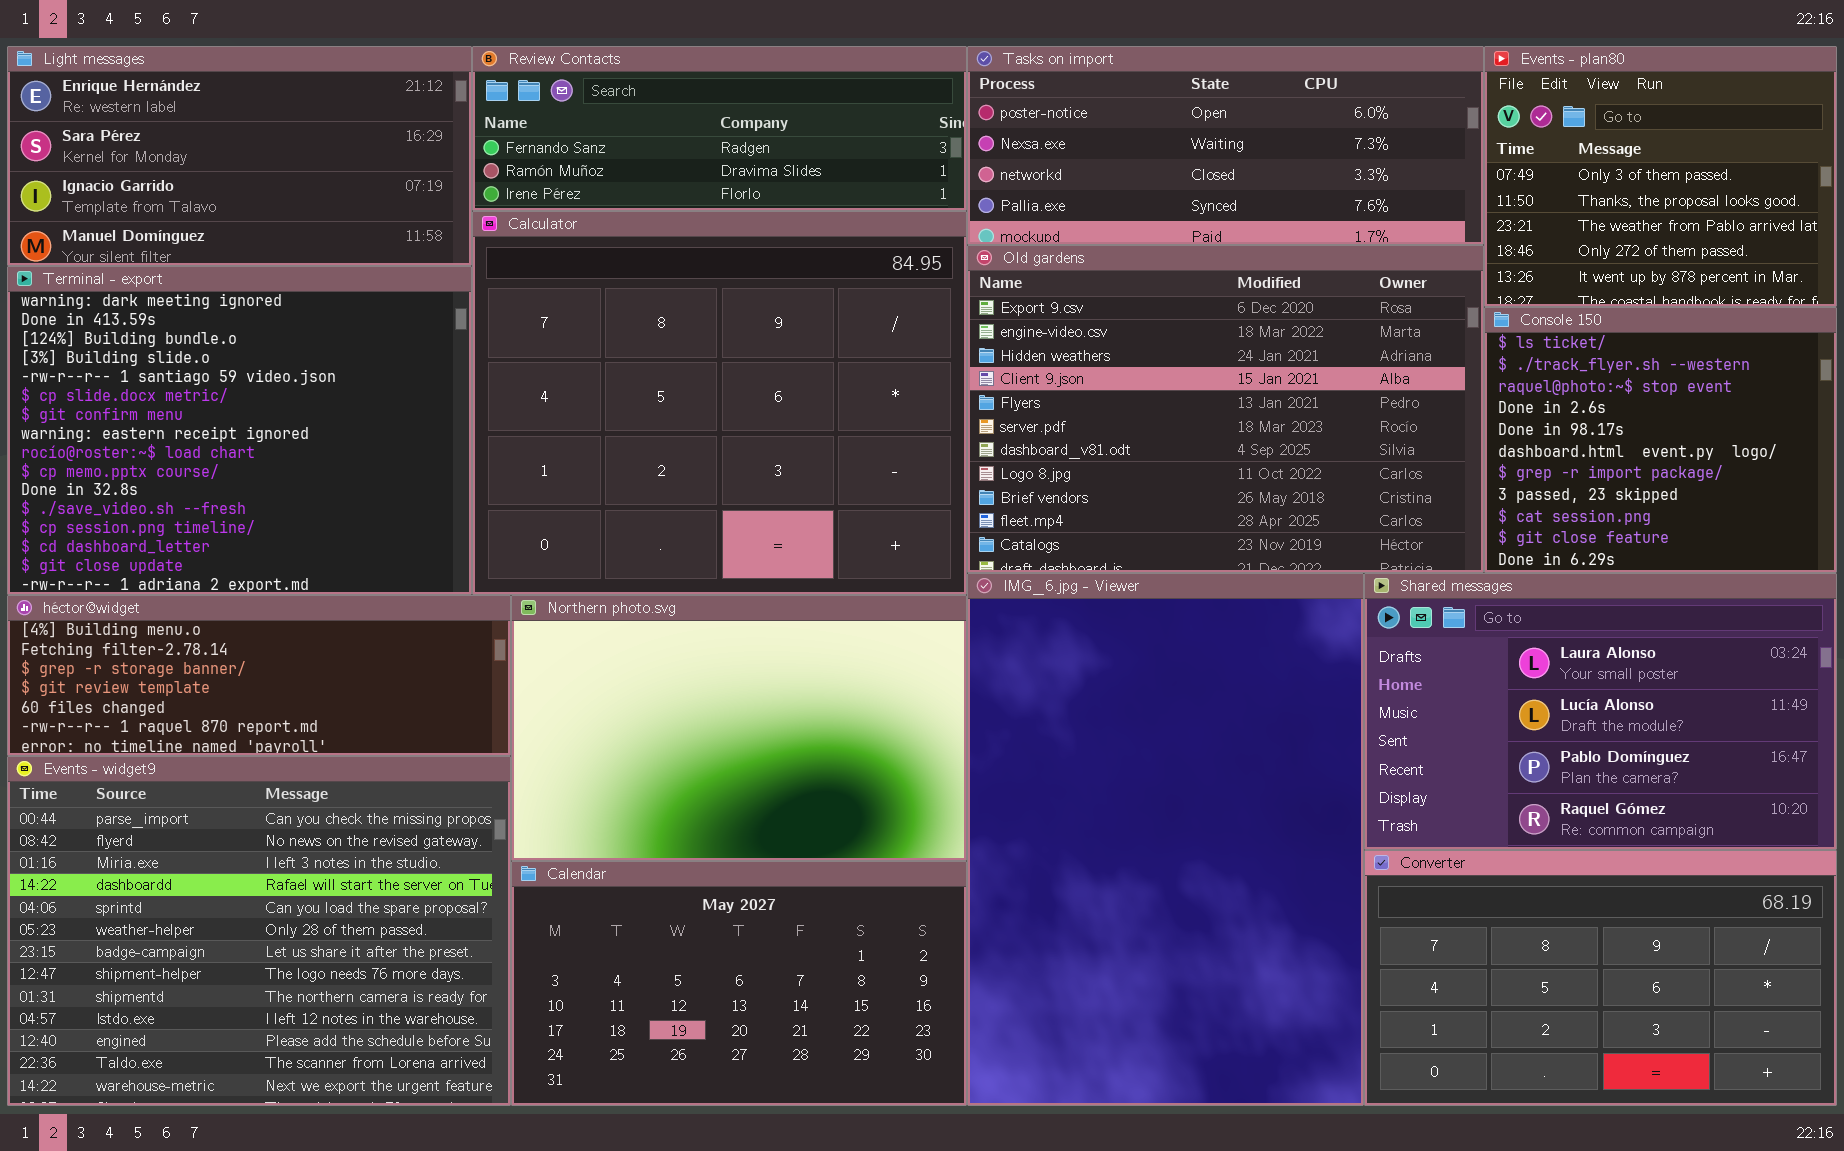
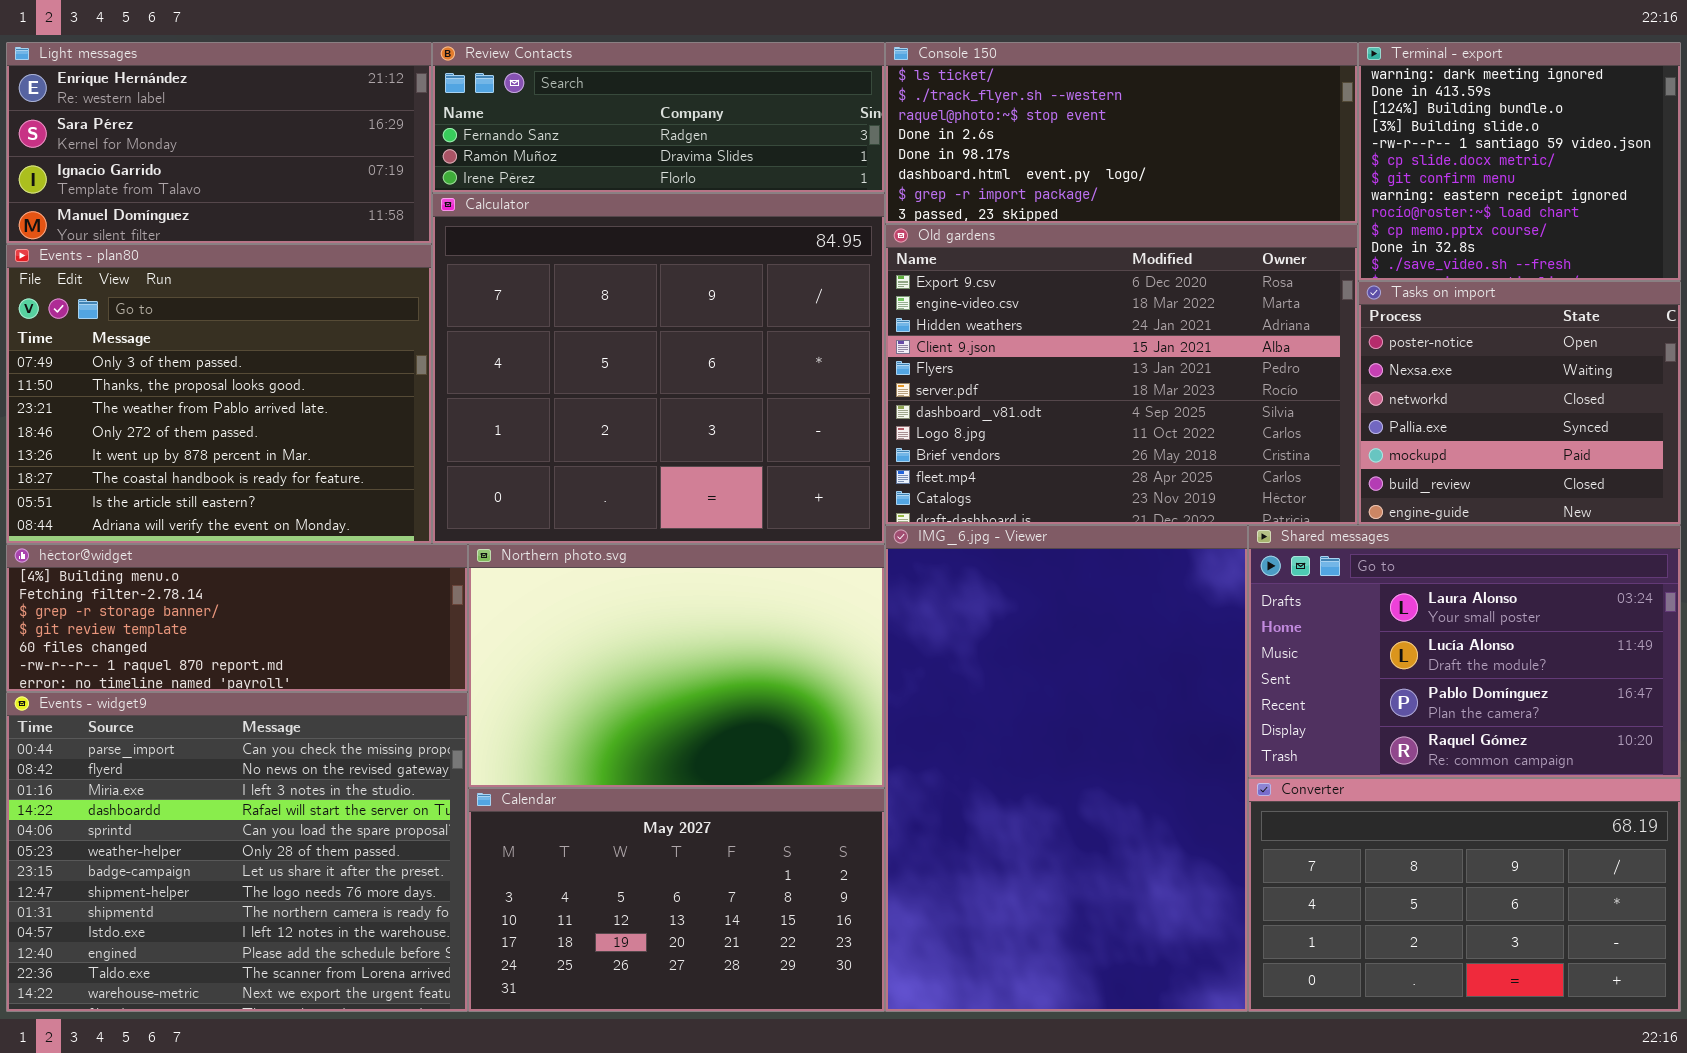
Tasks on import: [967,46,1484,245] -> [1358,281,1681,525], moved, resized
Events - plan80: [1484,46,1837,307] -> [6,244,432,544], moved, resized
Terminal - export: [7,266,472,595] -> [1358,42,1681,281], moved, resized
Console 150: [1484,307,1837,573] -> [885,42,1358,224], moved, resized

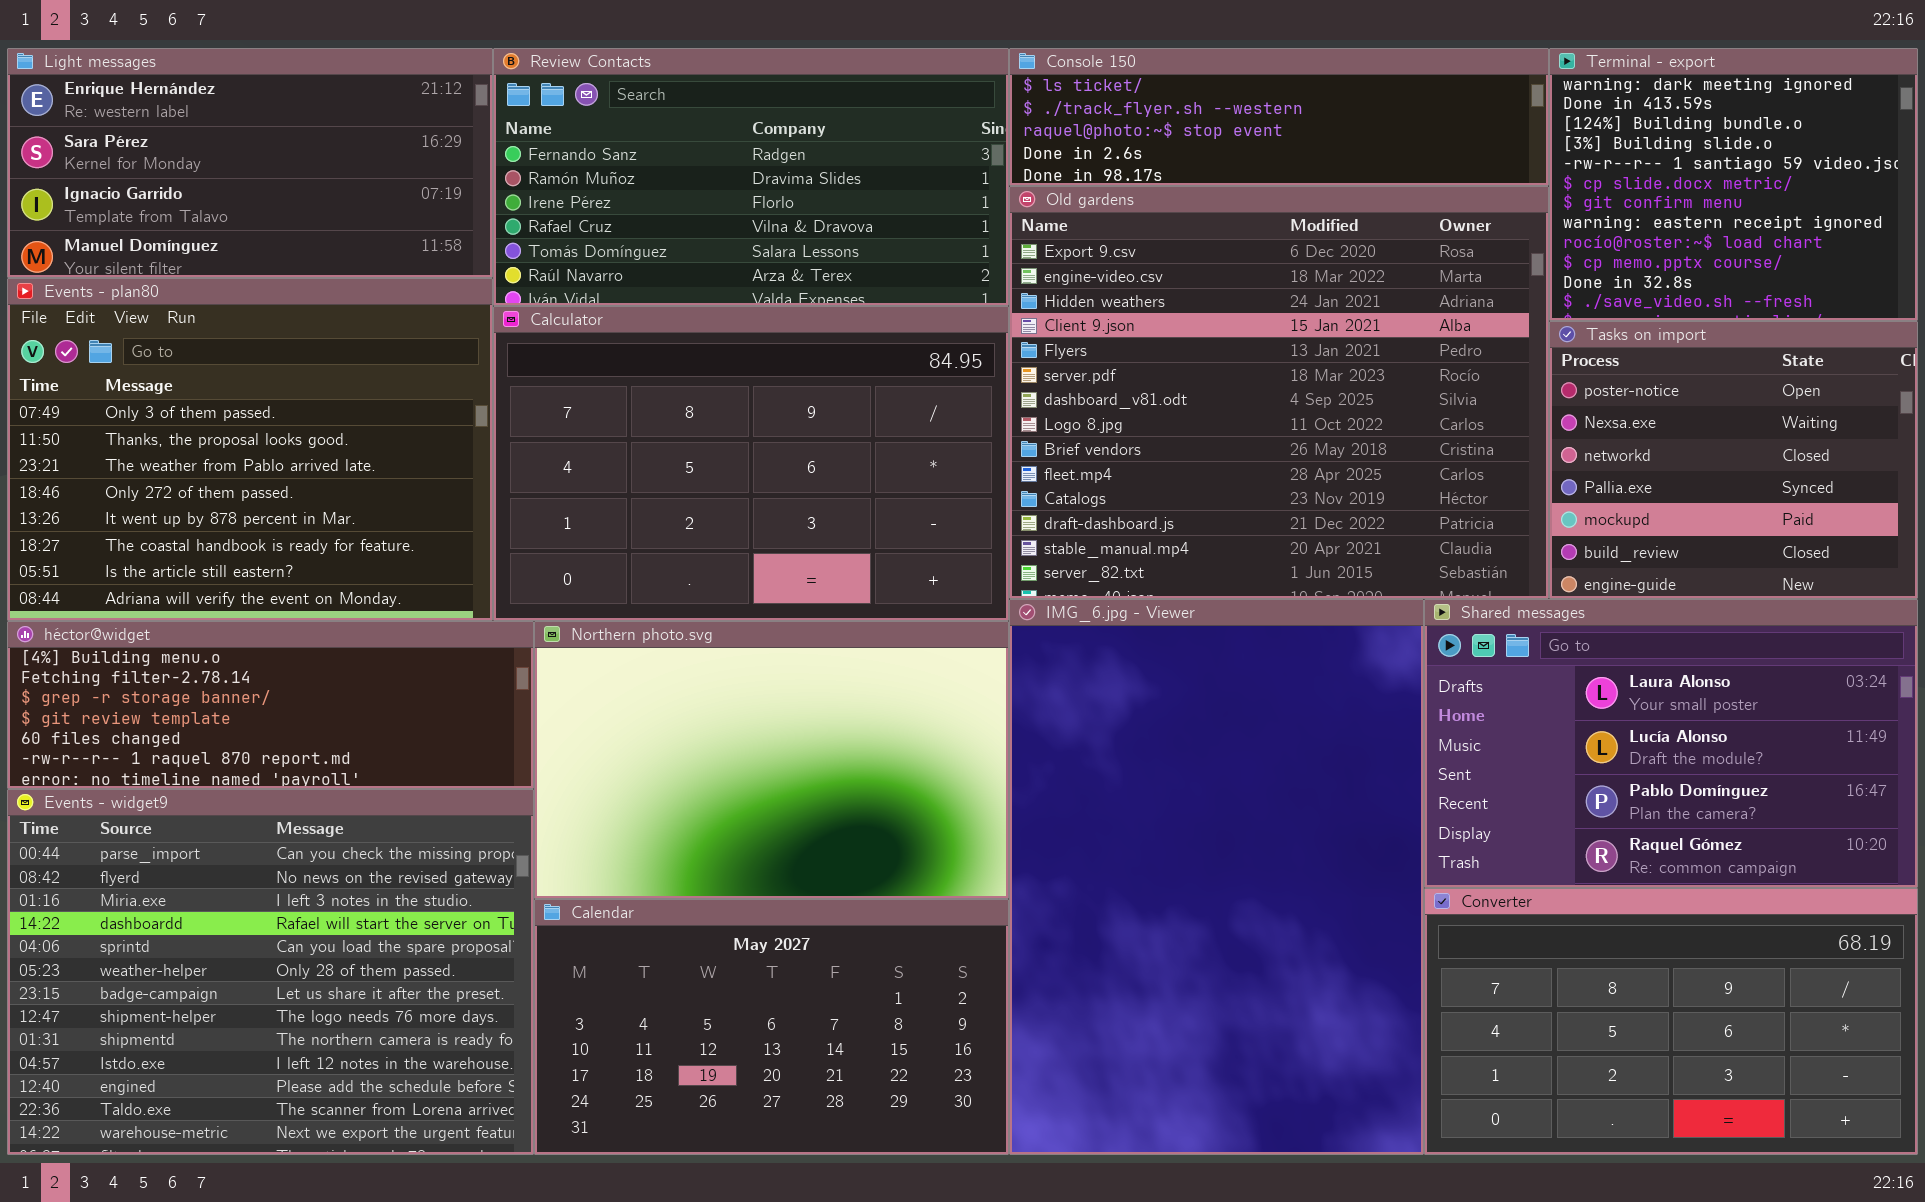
Review Contacts: [432,42,885,193] -> [493,48,1009,306], resized
Console 150: [885,42,1358,224] -> [1009,48,1549,186], resized
Calculator: [432,193,885,544] -> [493,306,1009,621], resized
Old gardens: [885,224,1358,525] -> [1009,186,1549,599], resized

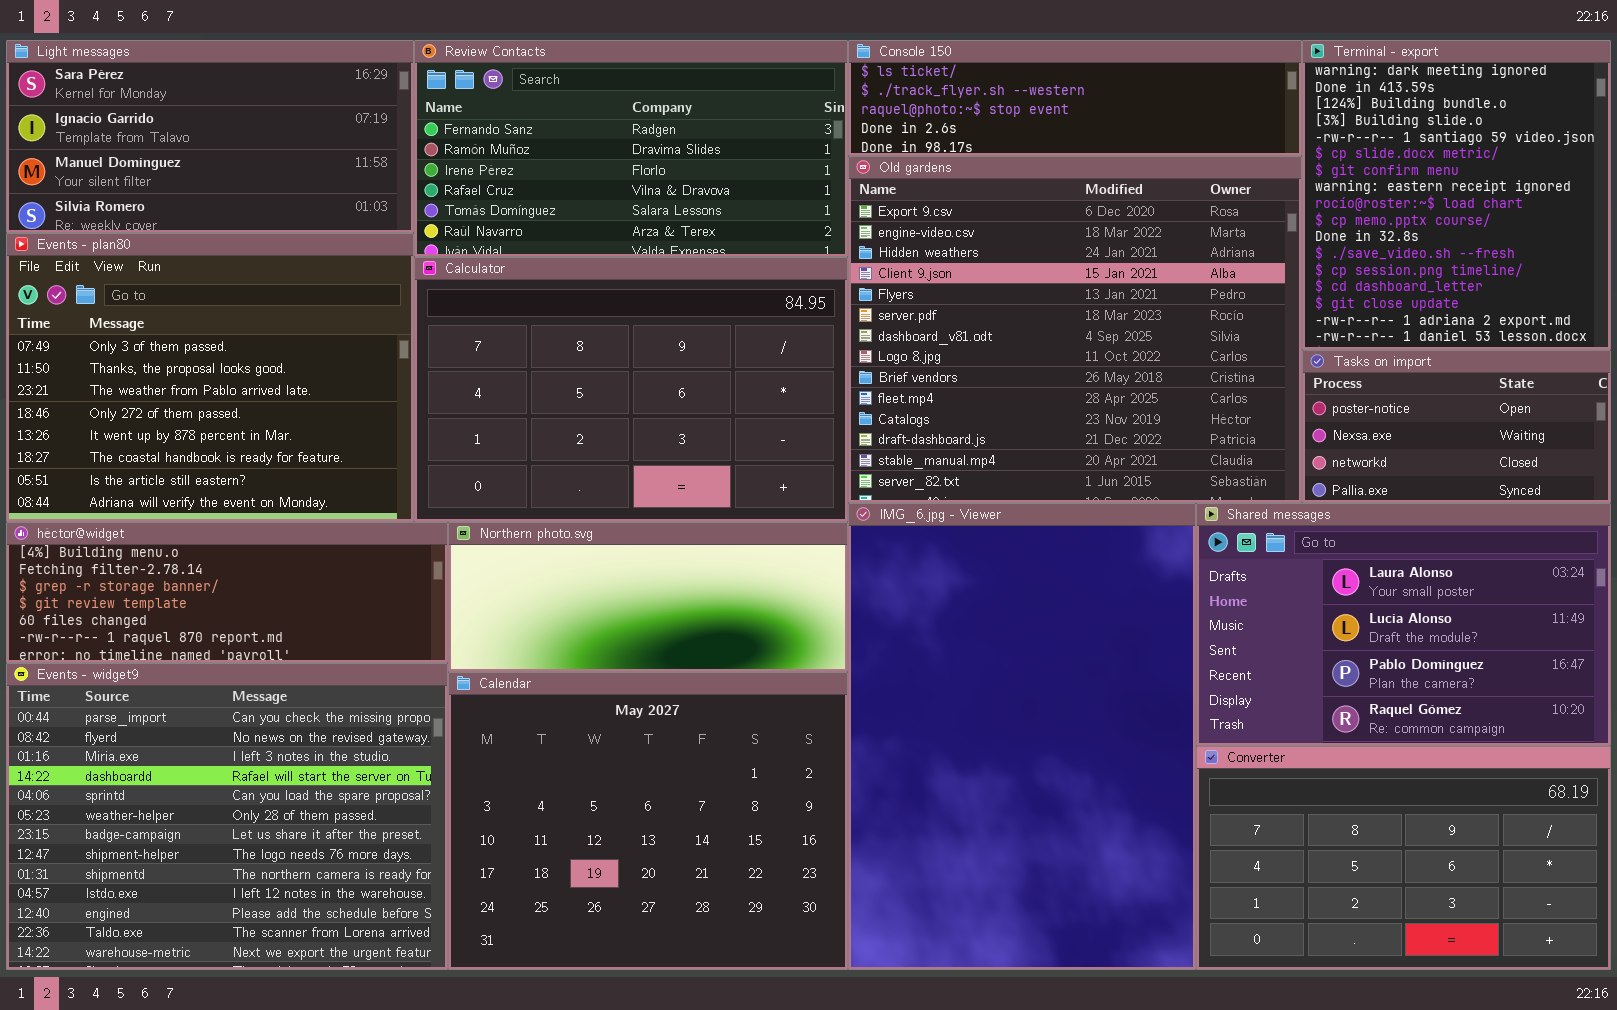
Light messages: [7,48,493,278] -> [6,40,414,233], scrolled down 1 row
Terminal - export: [1549,48,1918,321] -> [1302,40,1611,350], resized
Tasks on import: [1549,321,1918,599] -> [1302,350,1611,503], resized
Northern photo.svg: [534,621,1009,899] -> [448,522,848,672], resized
Calendar: [534,899,1009,1155] -> [448,672,848,970], resized

